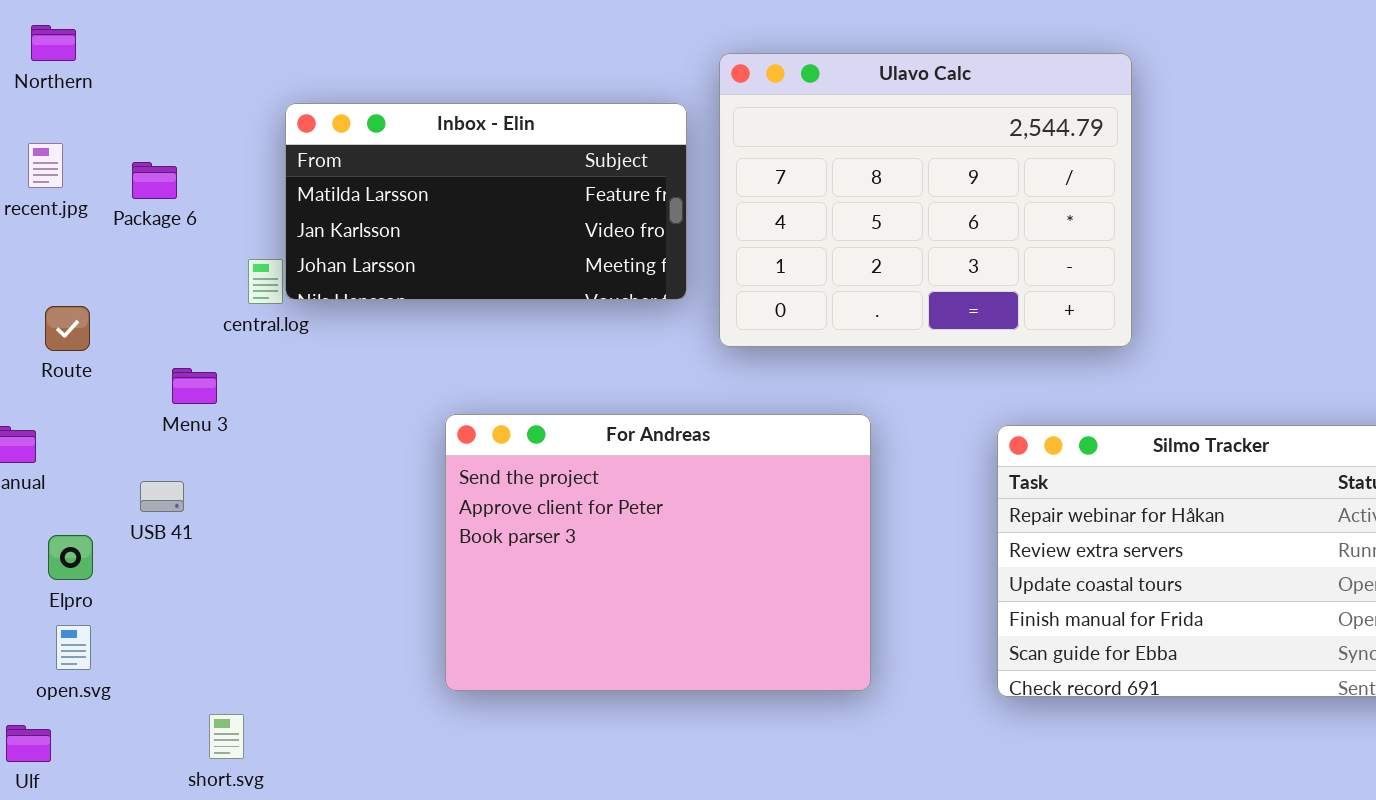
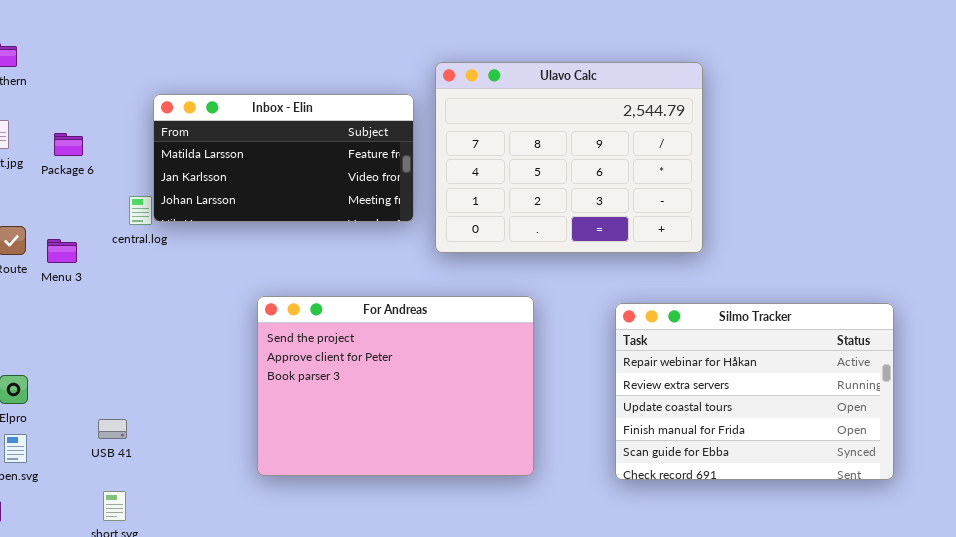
Menu 3: [172,368,217,404] -> [47,239,77,263], moved
USB 41: [140,481,184,512] -> [98,419,127,439], moved

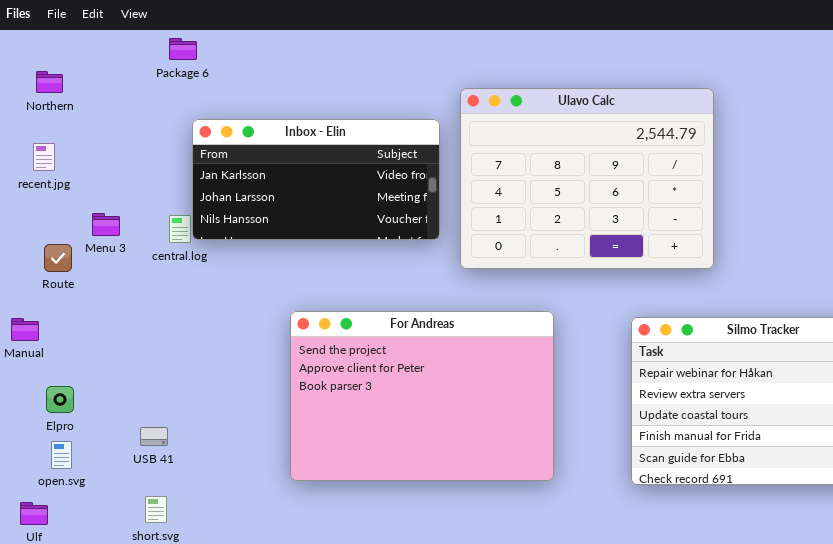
Inbox - Elin: [153,94,414,222] -> [192,119,440,240], scrolled down 1 row
Package 6: [54,133,83,156] -> [169,38,197,60], moved
Menu 3: [47,239,77,263] -> [92,213,120,236], moved

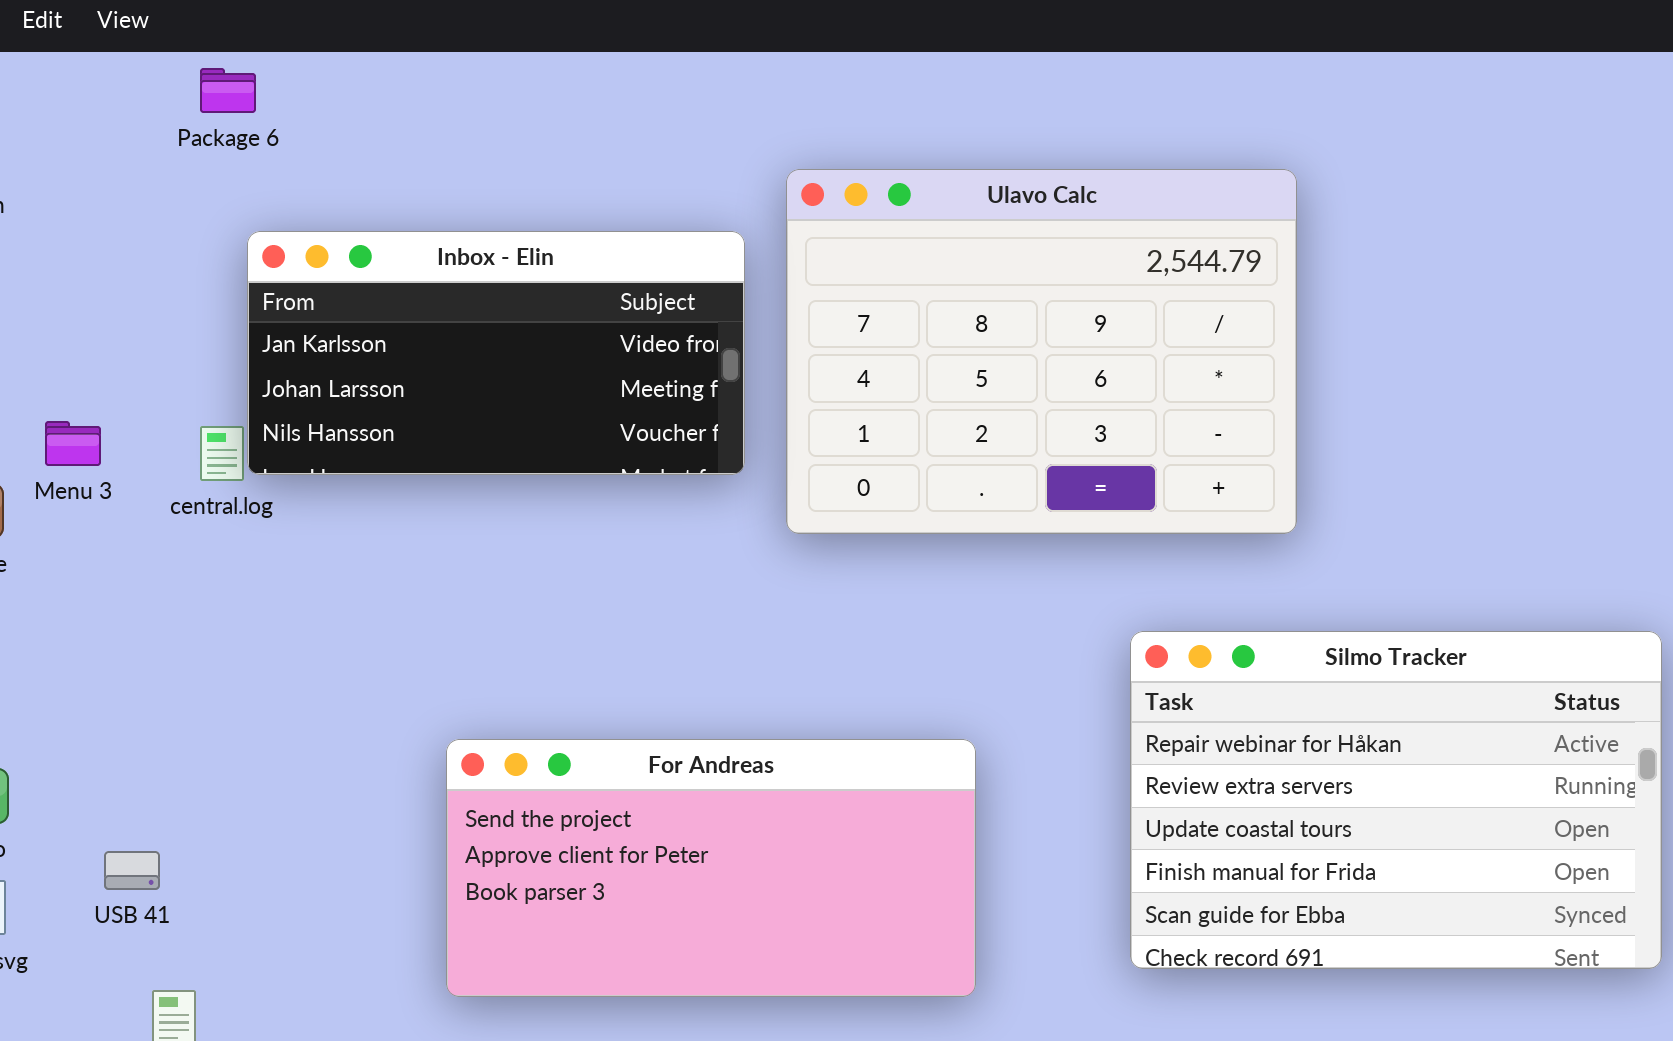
For Andreas: [290,311,554,481] -> [446,739,976,997], moved, resized
USB 41: [140,427,168,446] -> [104,851,160,890], moved

